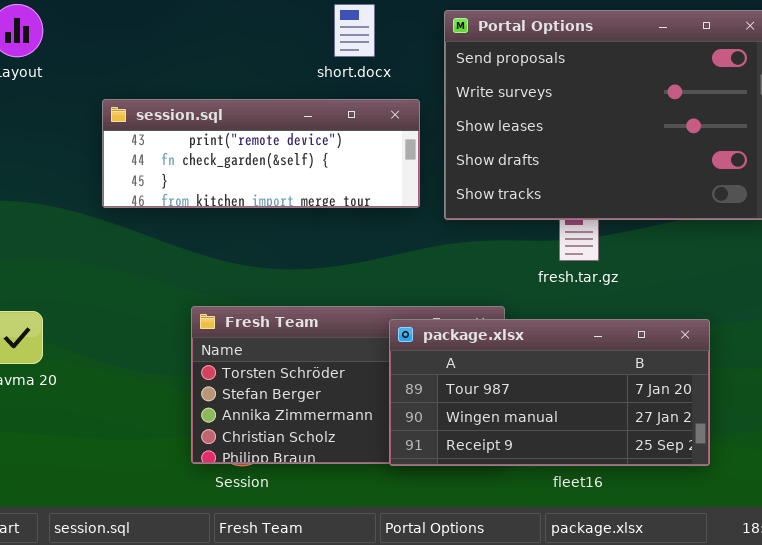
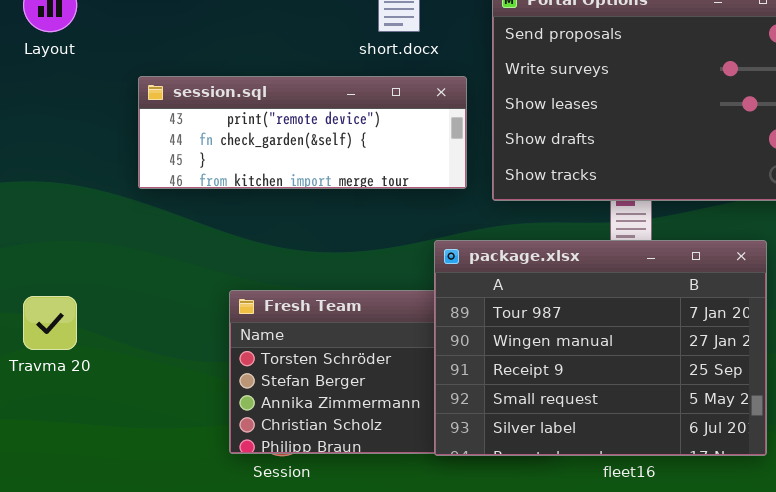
package.xlsx: [389,319,710,466] -> [434,240,767,456], resized

